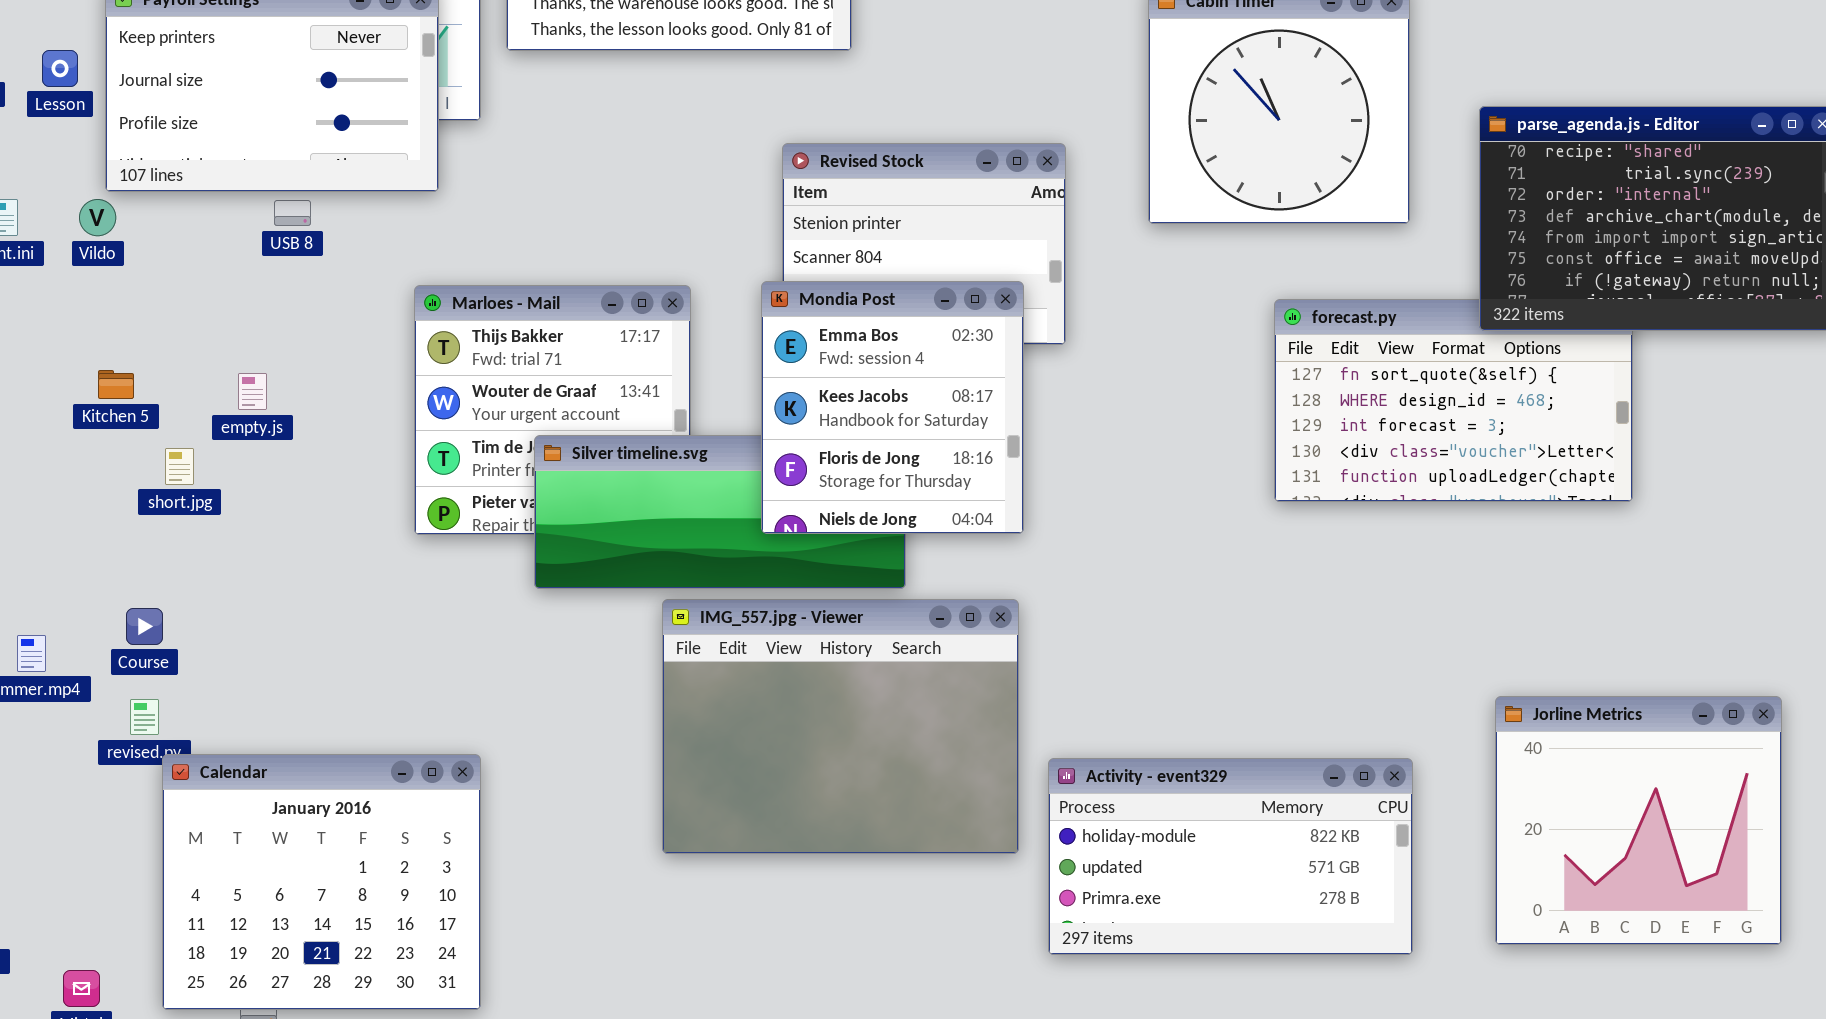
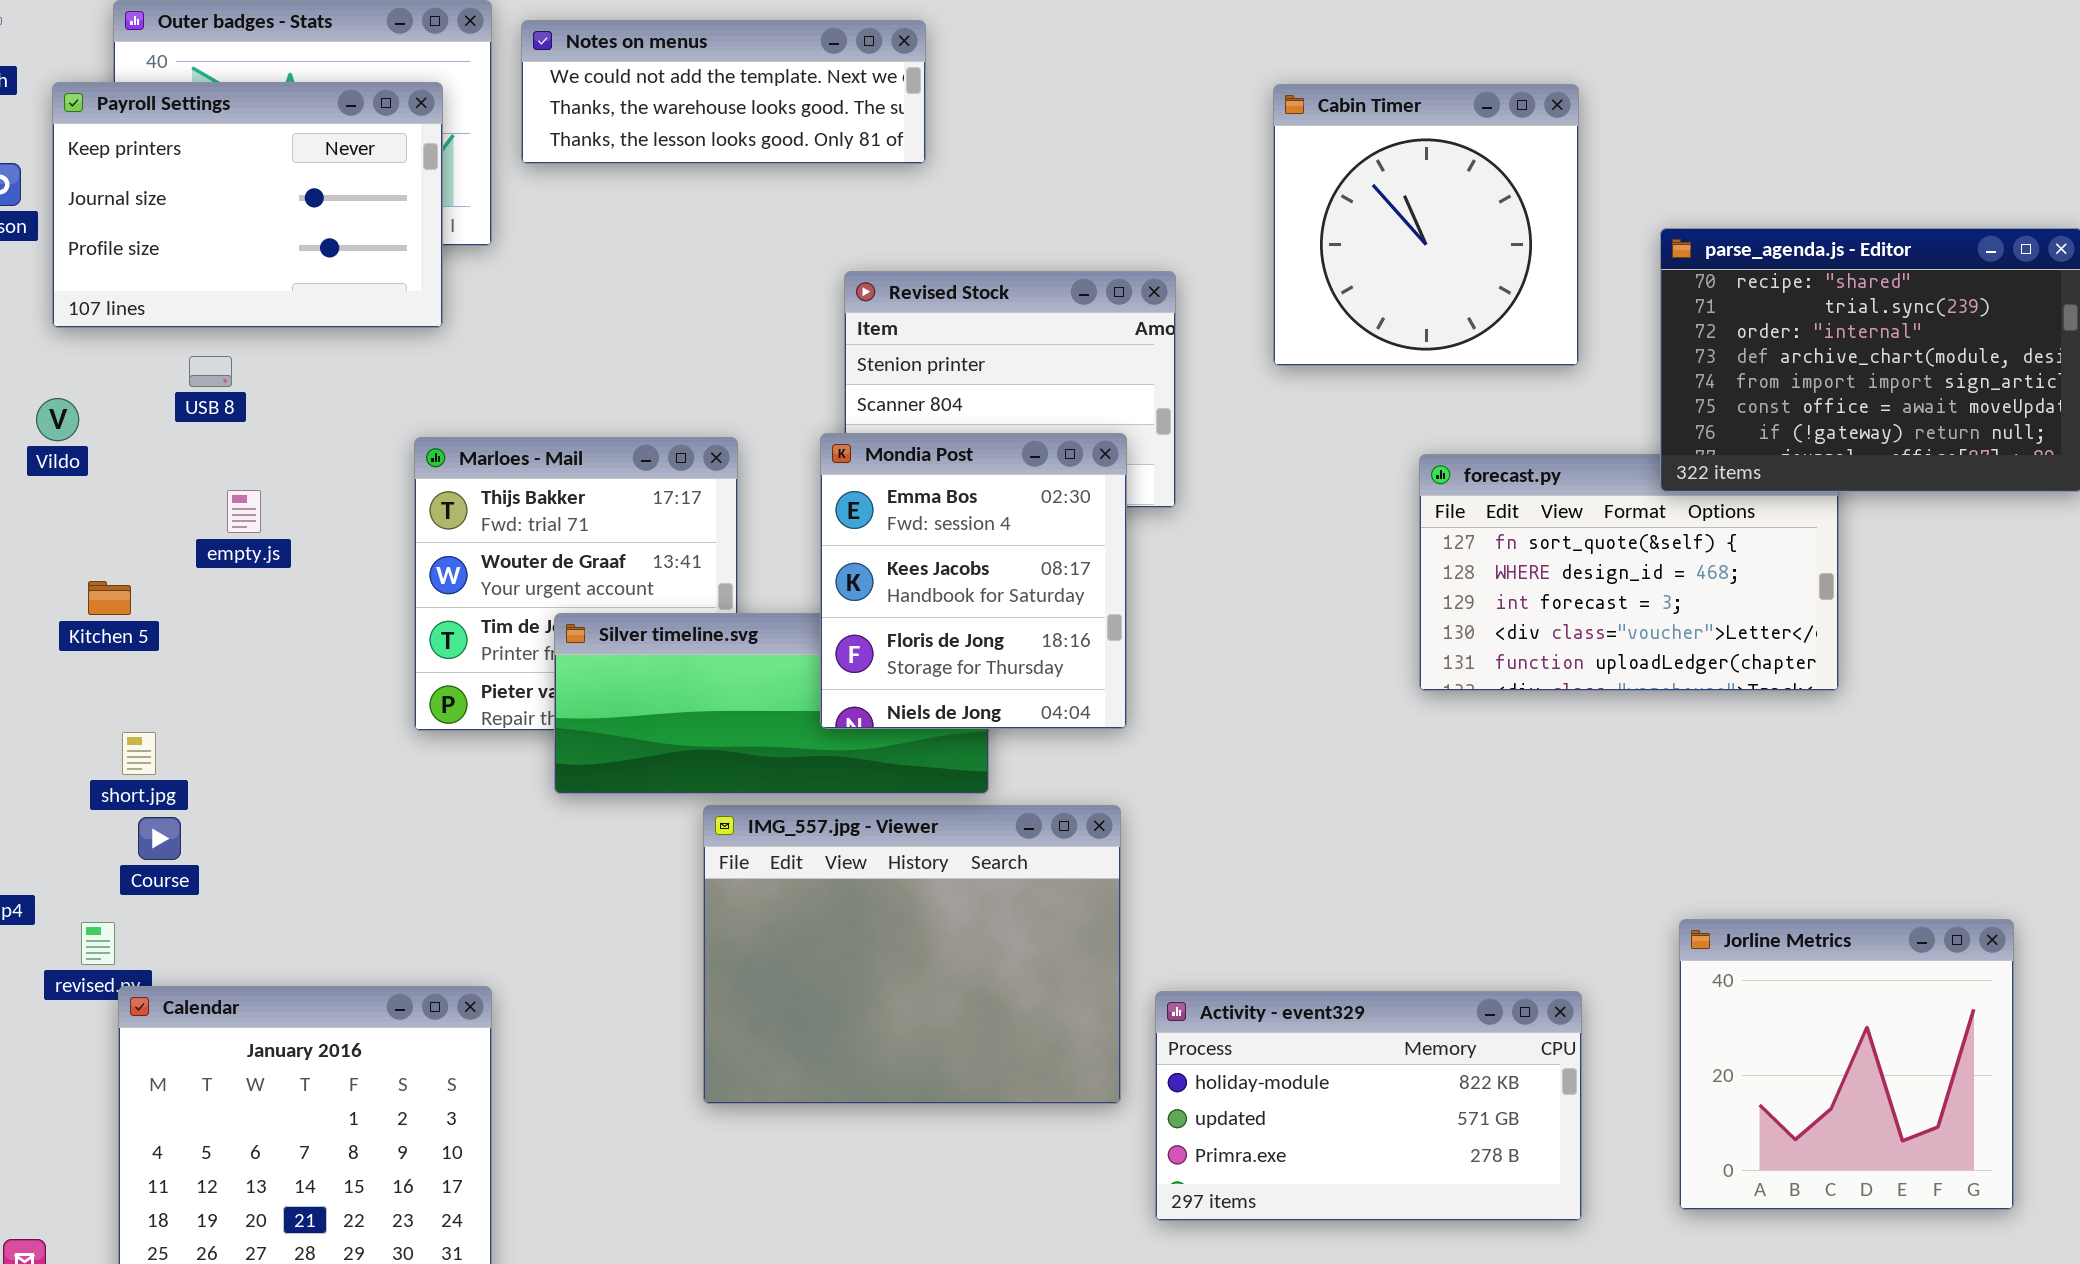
Vildo: [79,199,116,236] -> [36,398,79,441], moved
USB 8: [274,200,311,226] -> [189,356,232,387], moved
Kitchen 5: [98,370,134,399] -> [88,581,131,615], moved
empty.js: [238,373,267,410] -> [227,490,261,533], moved
short.jpg: [165,448,194,485] -> [122,732,156,775], moved
Course: [126,608,163,645] -> [138,817,181,860], moved

